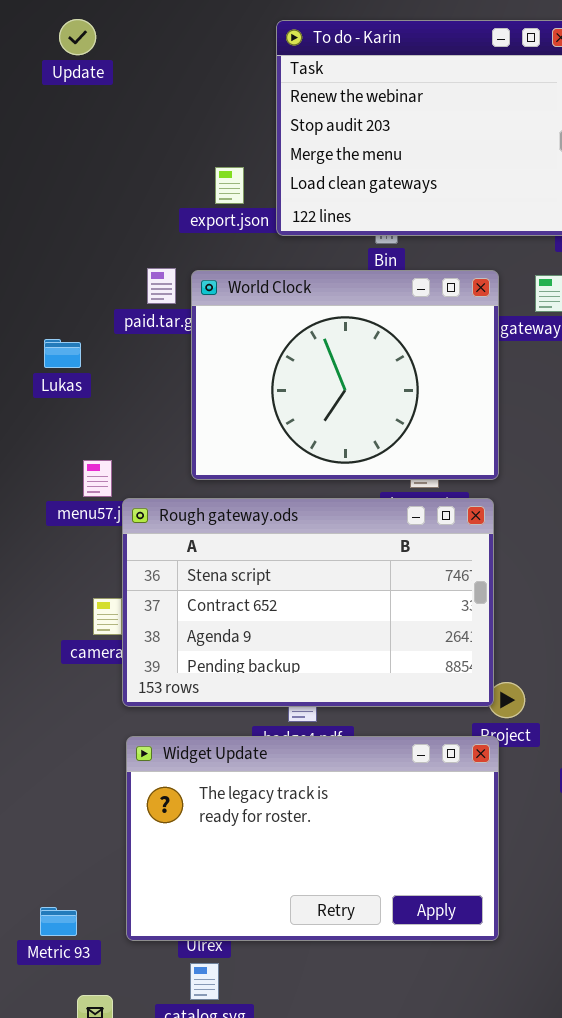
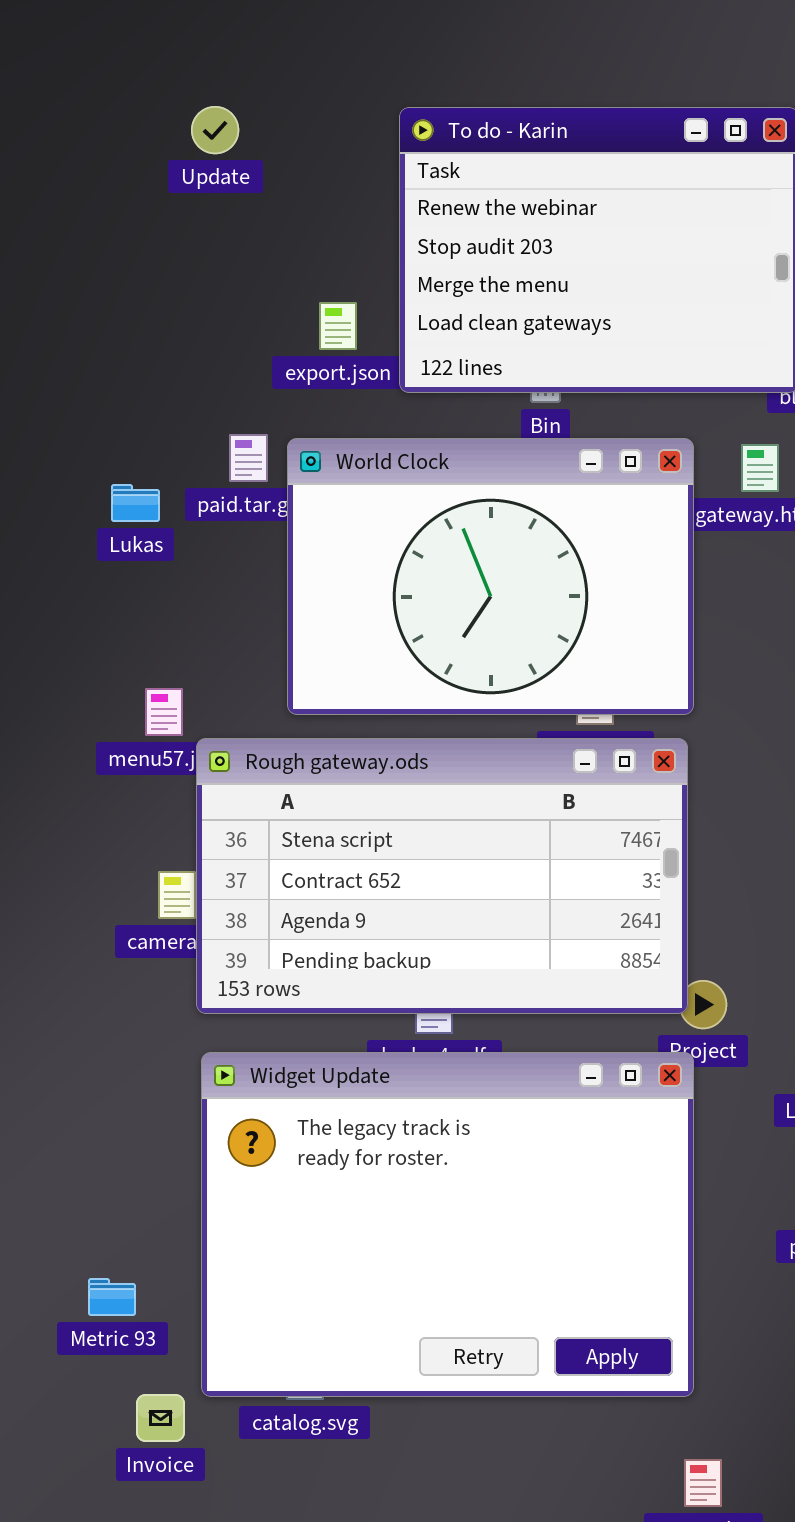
Update: [59,19,96,55] -> [191,106,239,154], moved
Lukas: [44,339,81,368] -> [111,484,160,522], moved
Widget Update: [126,736,499,941] -> [201,1052,694,1397], resized

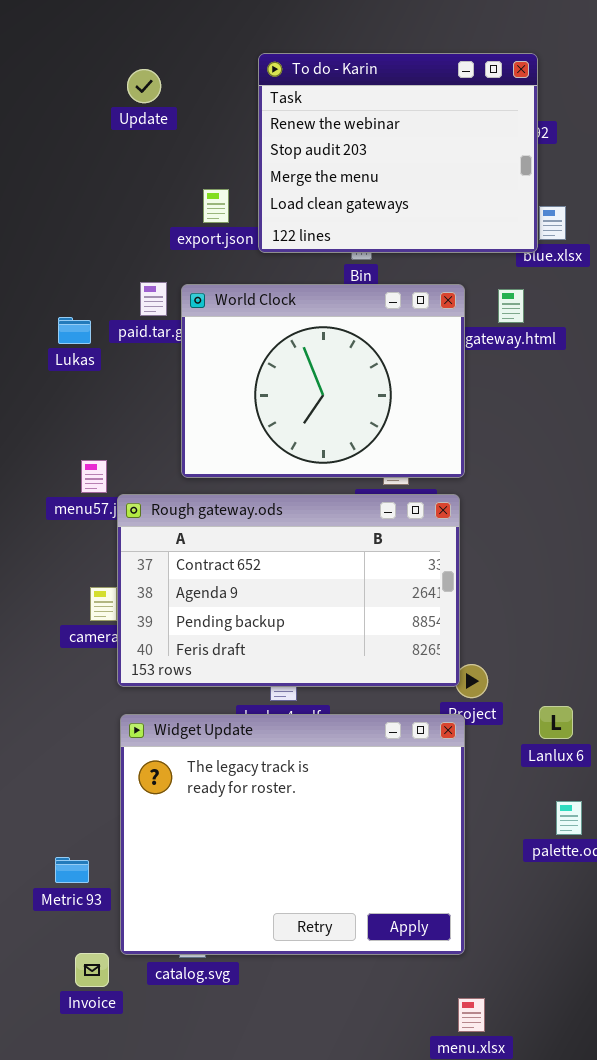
Update: [191,106,239,154] -> [127,69,161,103], moved
Rough gateway.ods: [196,738,688,1014] -> [117,494,460,687], scrolled down 1 row
Metric 93: [88,1278,136,1316] -> [55,857,89,883], moved

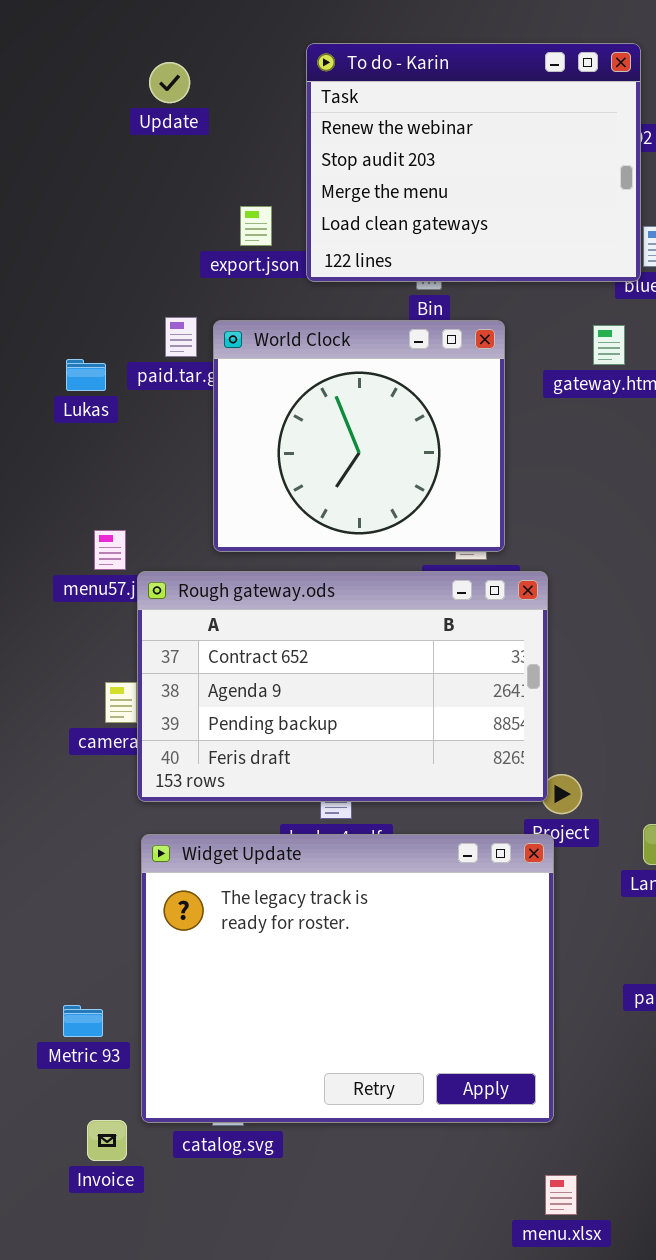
World Clock: [181,284,465,478] -> [213,320,505,552], resized

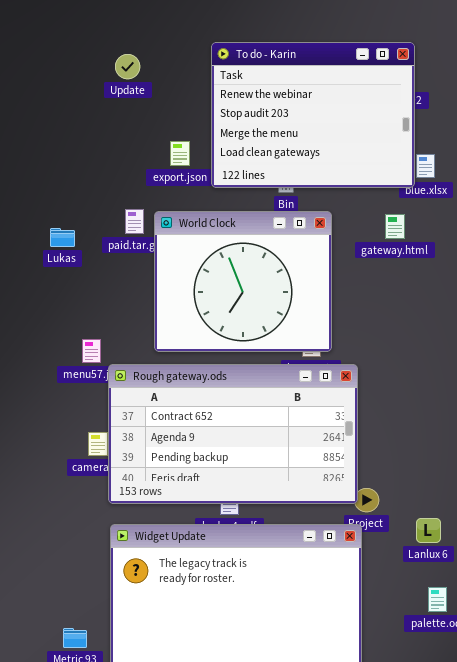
Lukas: [66,359,106,391] -> [50,228,75,247], moved

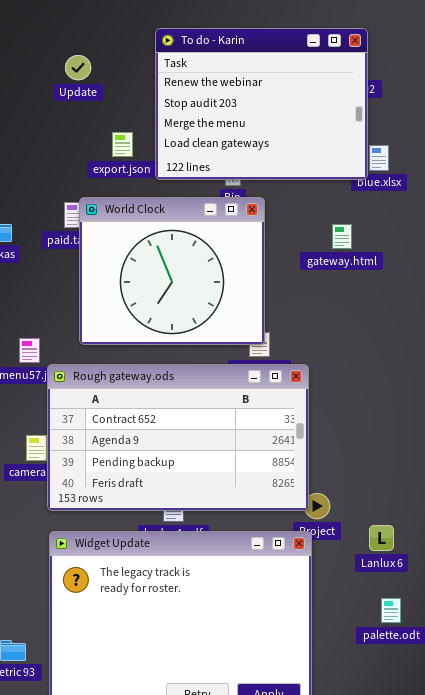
Update: [115,54,140,79] -> [65,55,91,80], moved
World Clock: [154,211,332,352] -> [79,197,265,345], moved
gateway.html: [385,214,405,239] -> [332,224,352,249], moved

